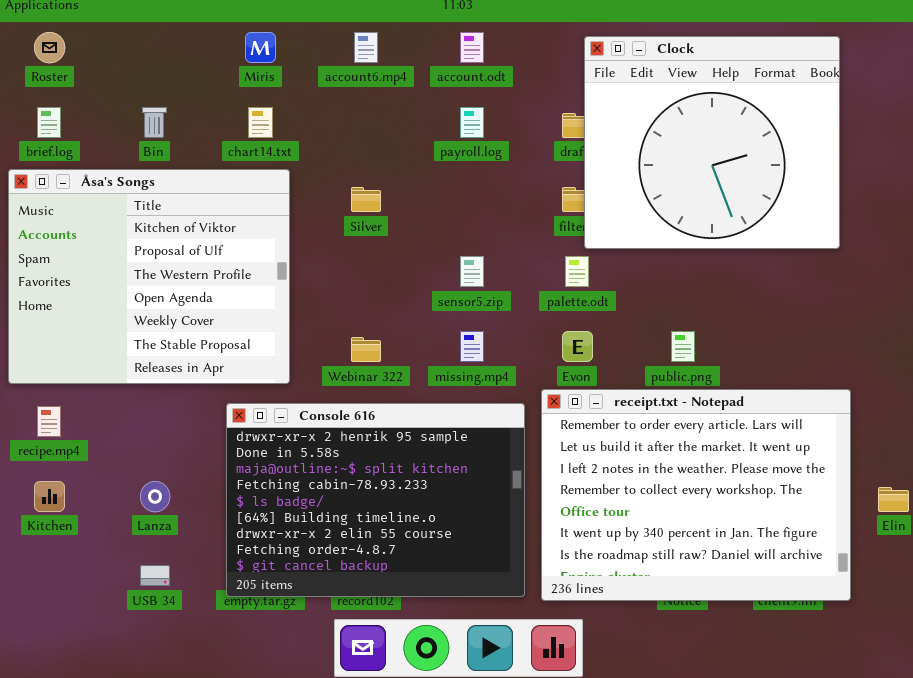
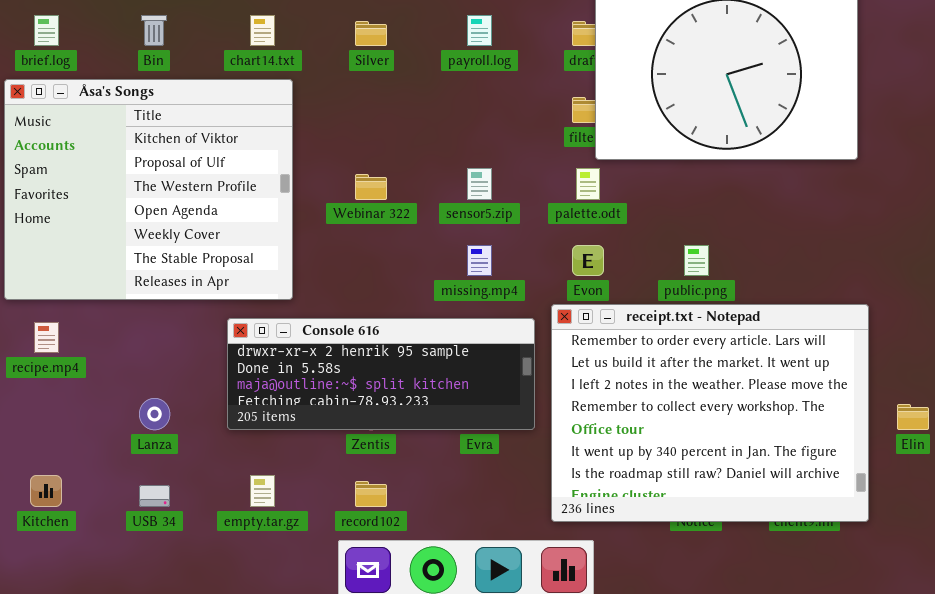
Silver: [351,187,381,212] -> [355,21,387,46], moved
Webinar 322: [351,337,381,362] -> [355,174,387,200], moved
Console 616: [226,403,525,597] -> [227,318,535,430], resized
Kitchen: [34,481,65,512] -> [30,475,62,507], moved

